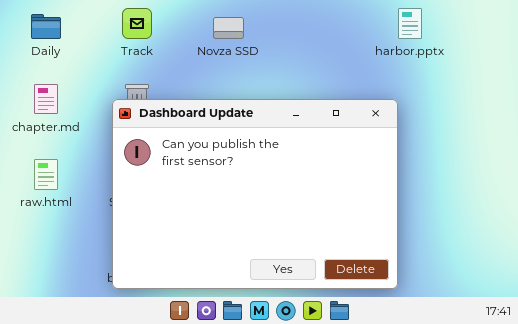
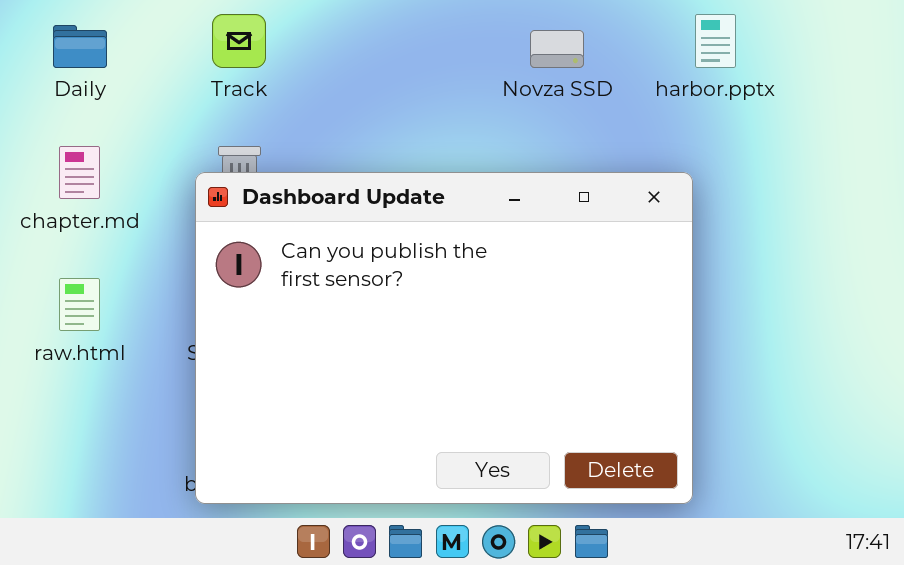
Novza SSD: [213,17,244,39] -> [530,30,584,68], moved

